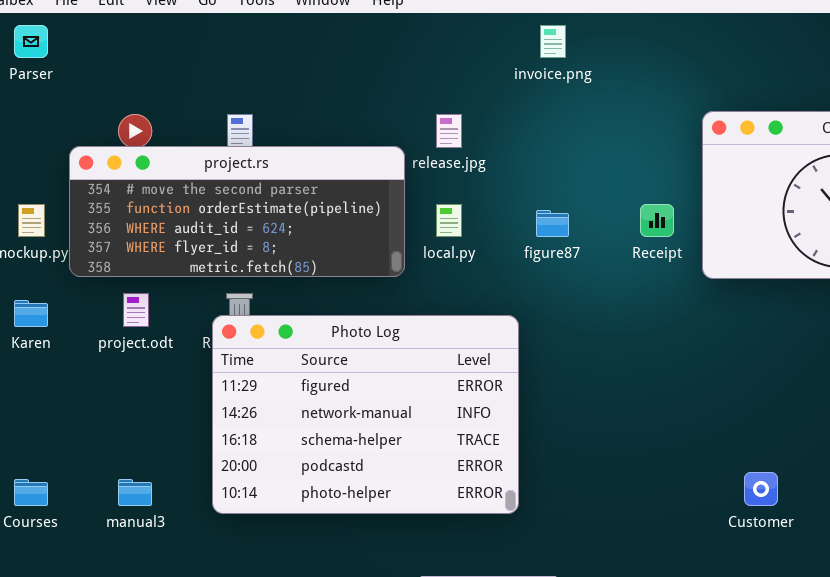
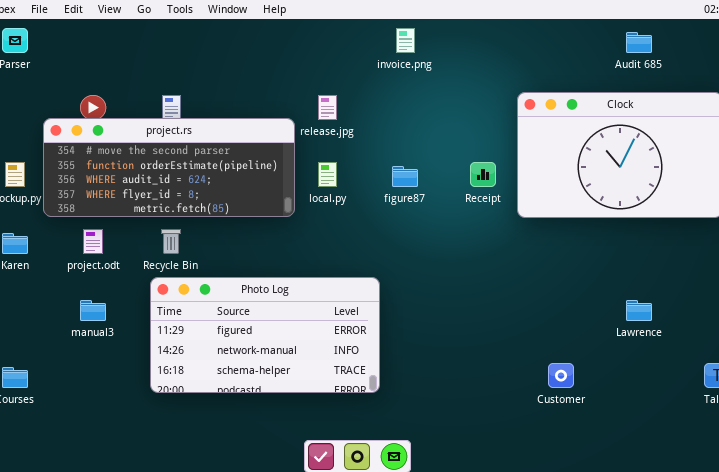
Photo Log: [212,315,519,514] -> [150,277,380,393], resized
manual3: [118,479,152,506] -> [80,300,106,321], moved

